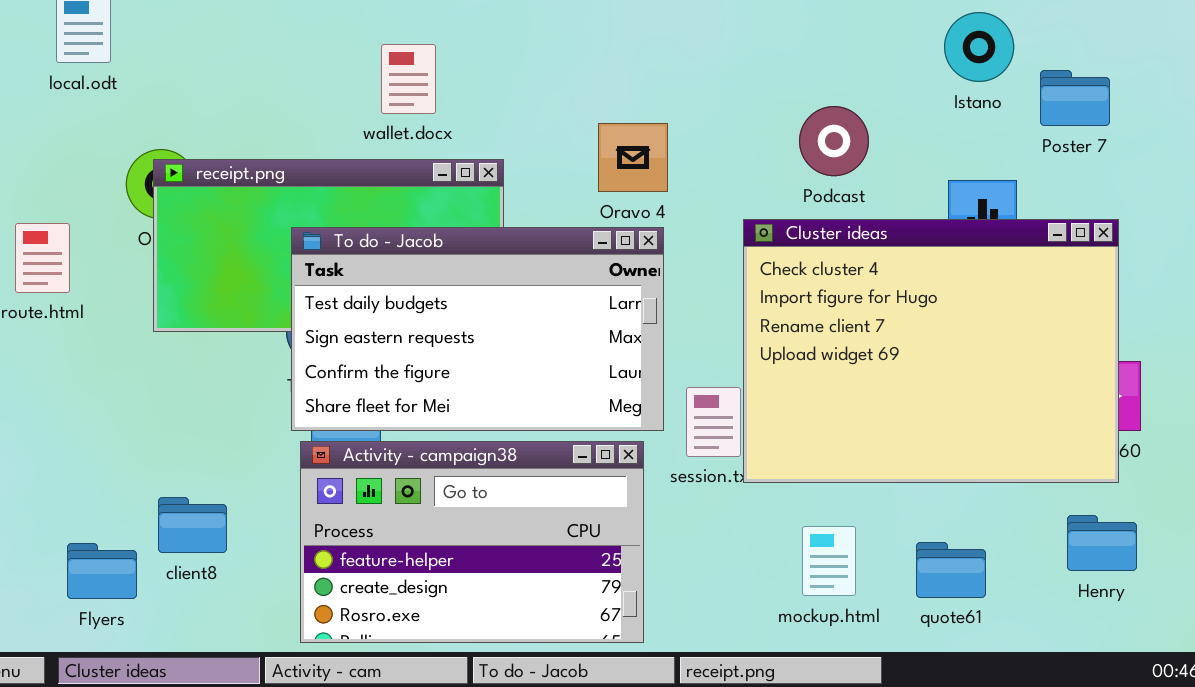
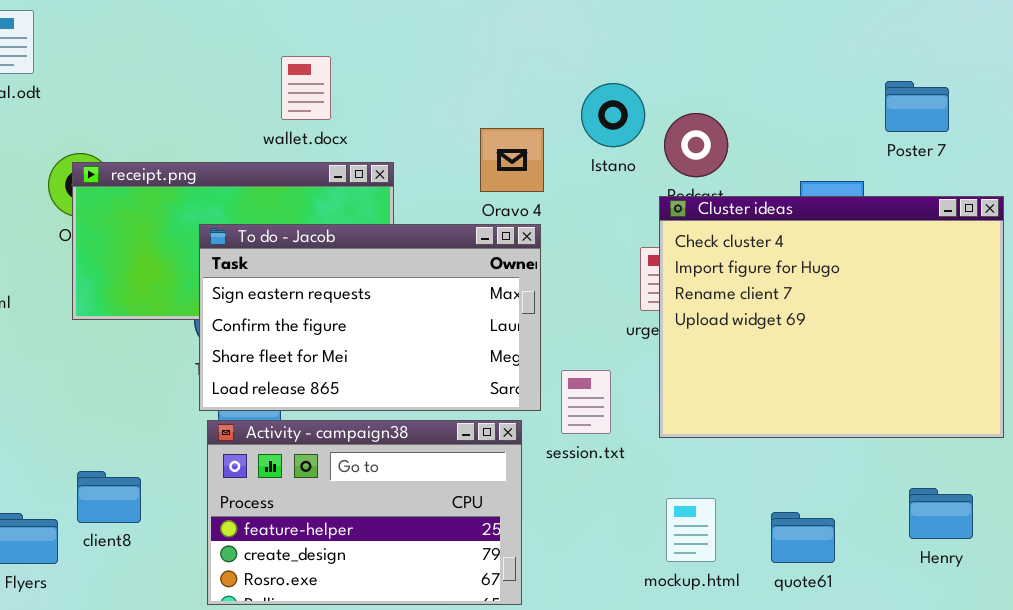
Istano: [944,12,1014,82] -> [581,83,645,147], moved
Cluster ideas: [743,219,1119,483] -> [659,196,1004,438], moved
To do - Jacob: [291,227,664,431] -> [199,224,541,411], scrolled down 1 row

